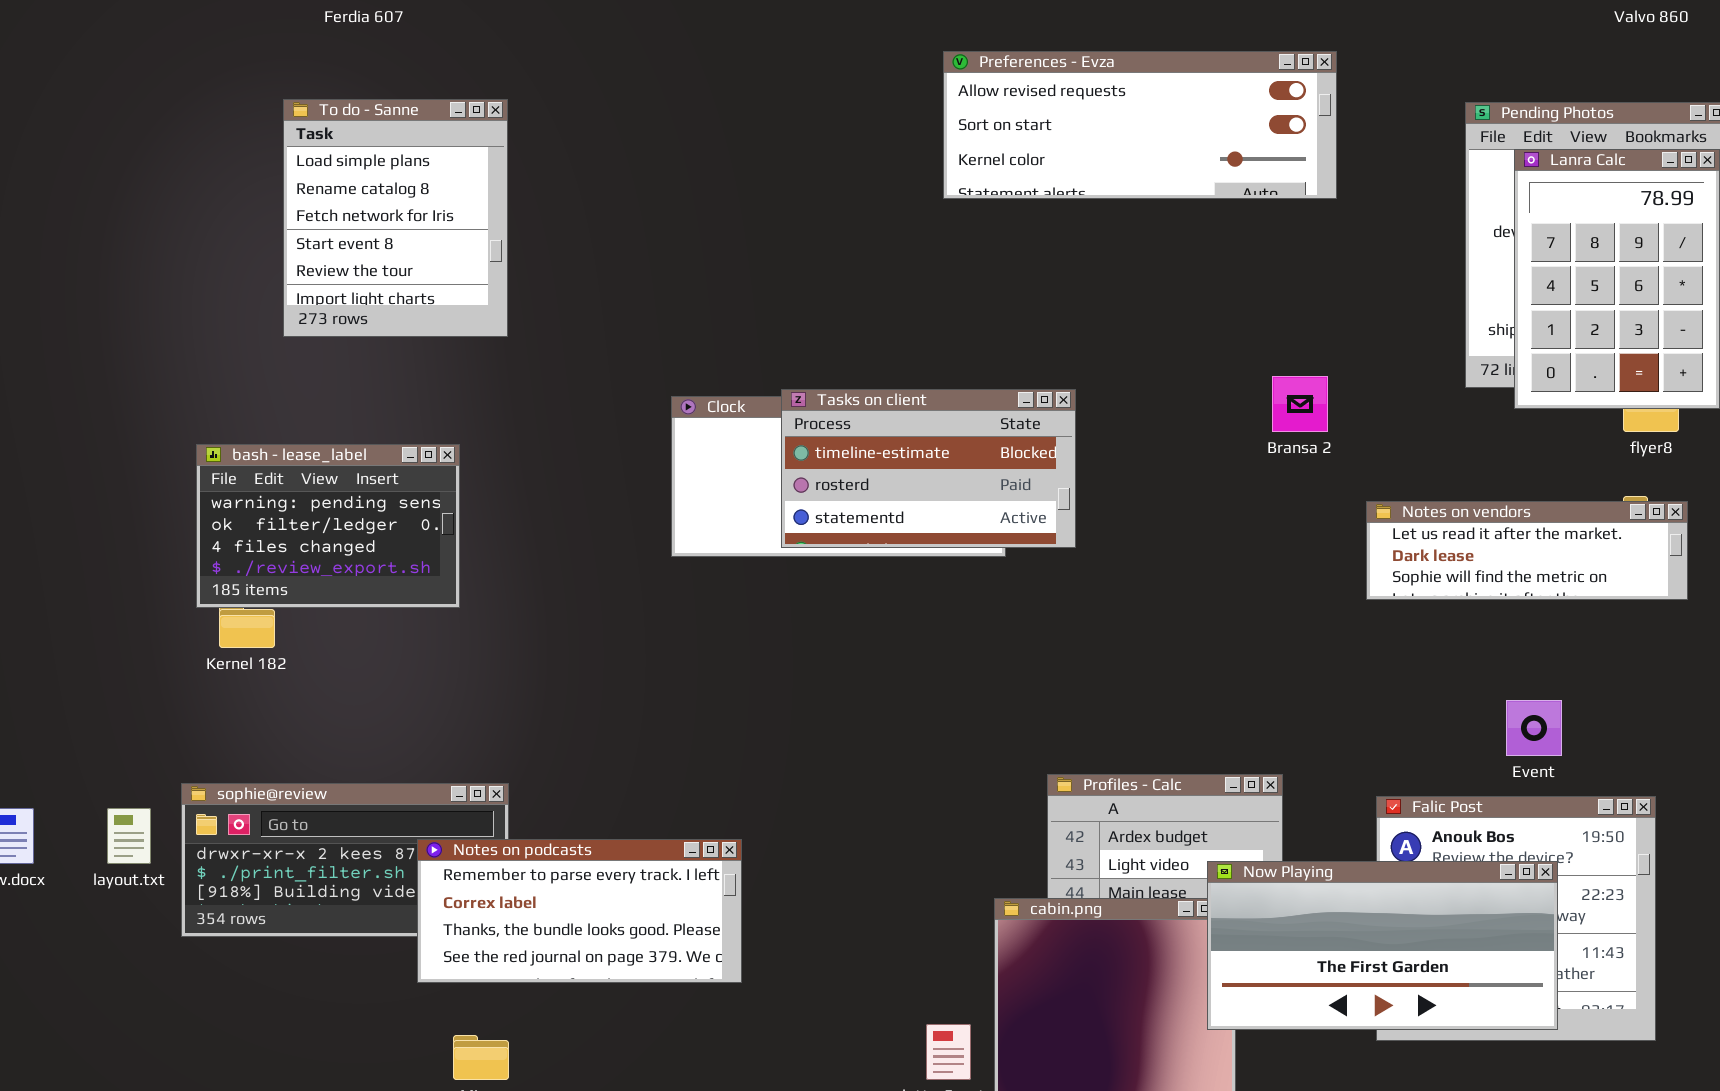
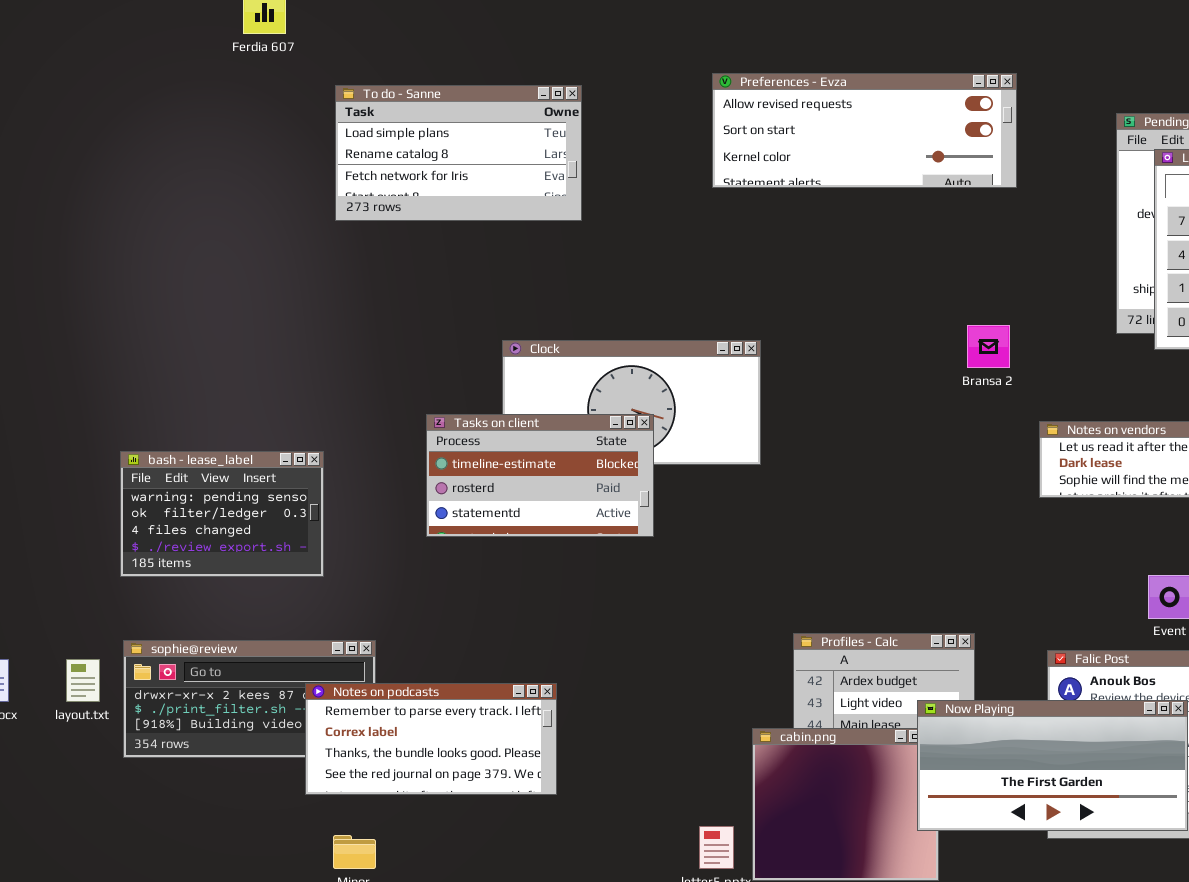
To do - Sanne: [283,99,508,337] -> [335,85,582,221], moved, resized
Tasks on client: [781,389,1076,548] -> [426,414,654,537], moved
bash - lease_label: [196,444,460,608] -> [120,451,324,577], moved

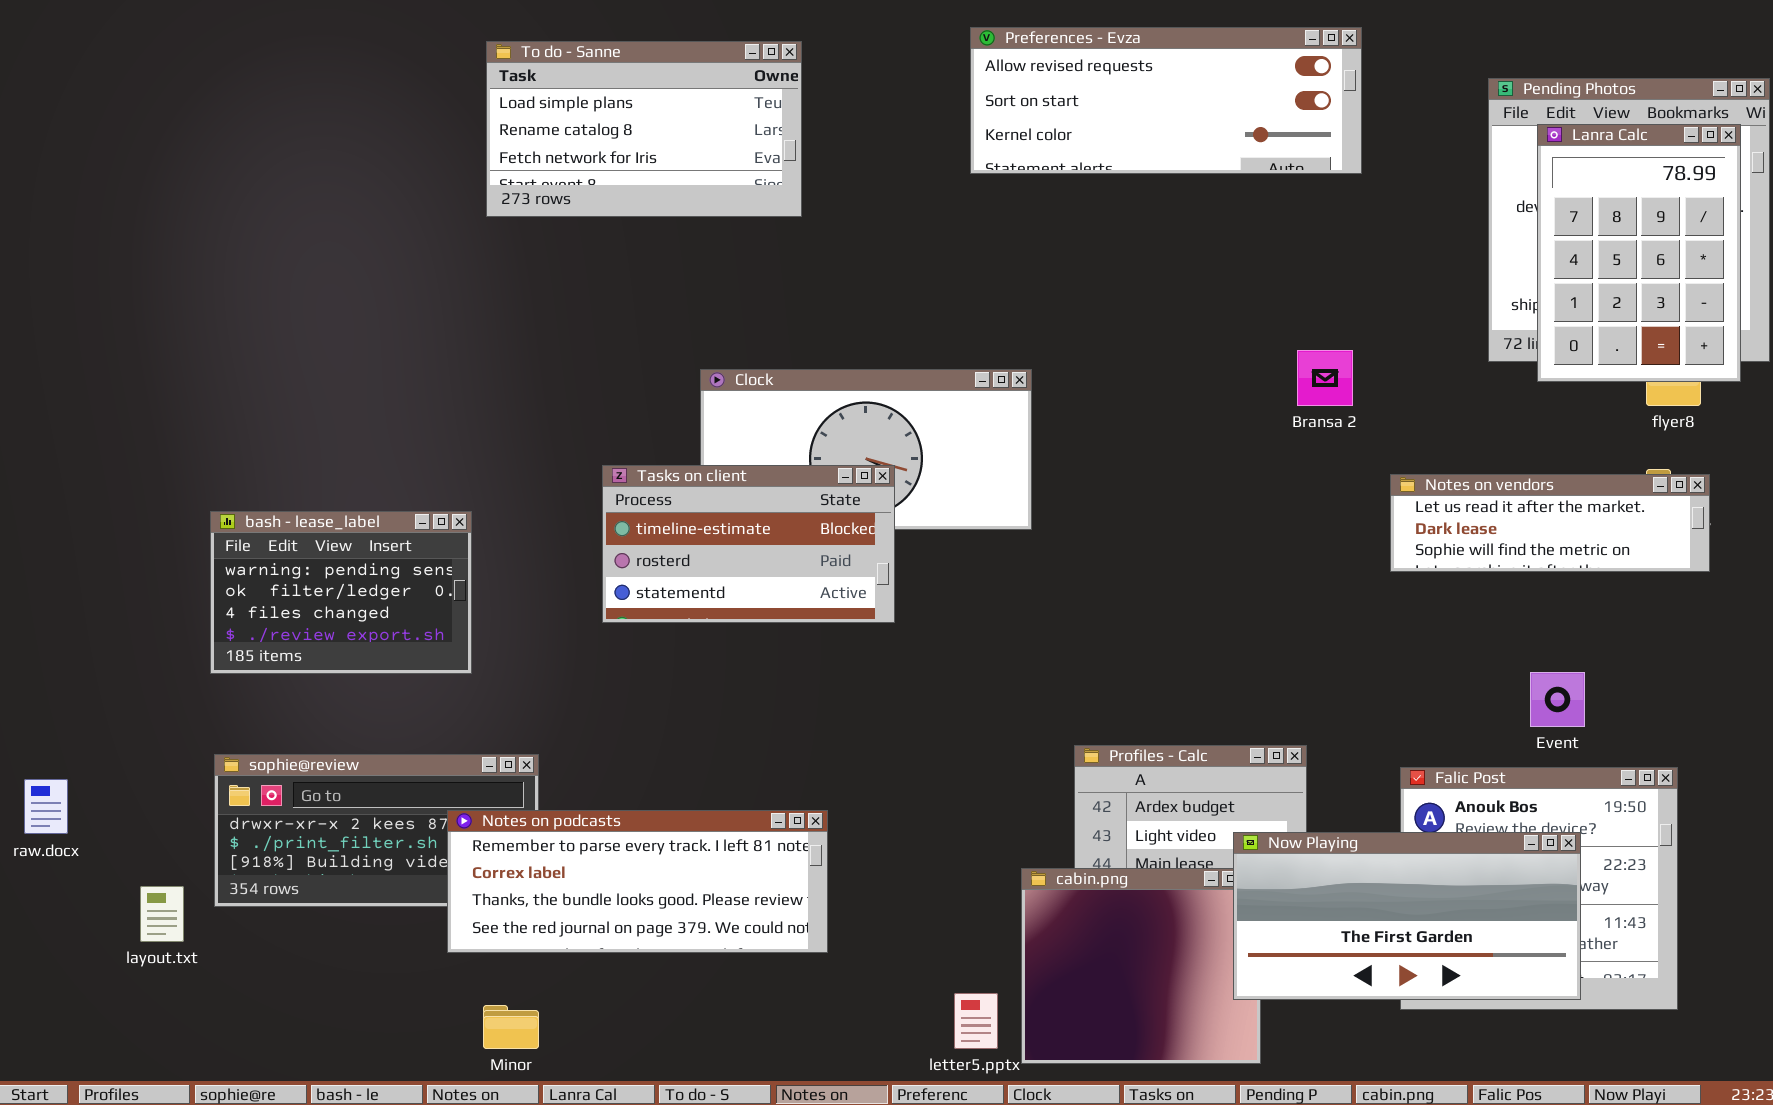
layout.txt: [66,659,100,702] -> [140,886,184,942], moved
Notes on podcasts: [305,683,557,795] -> [447,810,828,953], resized

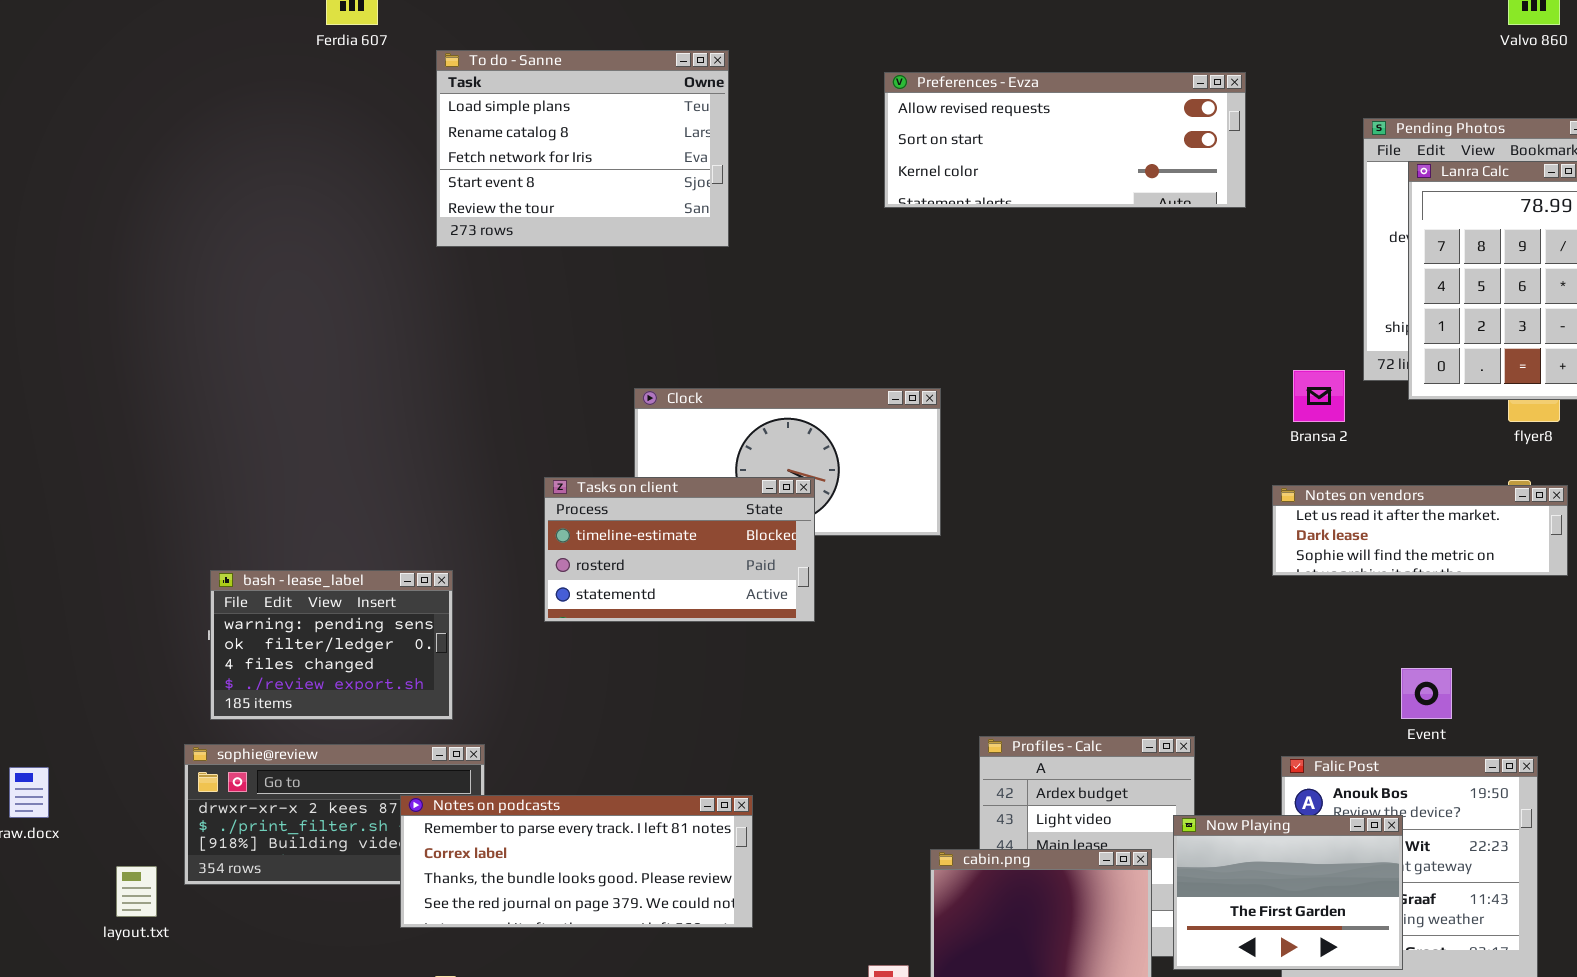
To do - Sanne: [486,41,802,217] -> [436,50,729,247], resized
Bransa 2: [1297,350,1353,406] -> [1293,370,1345,422], moved
bash - lease_label: [210,511,472,674] -> [210,570,453,720], moved
Now Playing: [1233,832,1581,1000] -> [1173,815,1403,970], moved, resized

